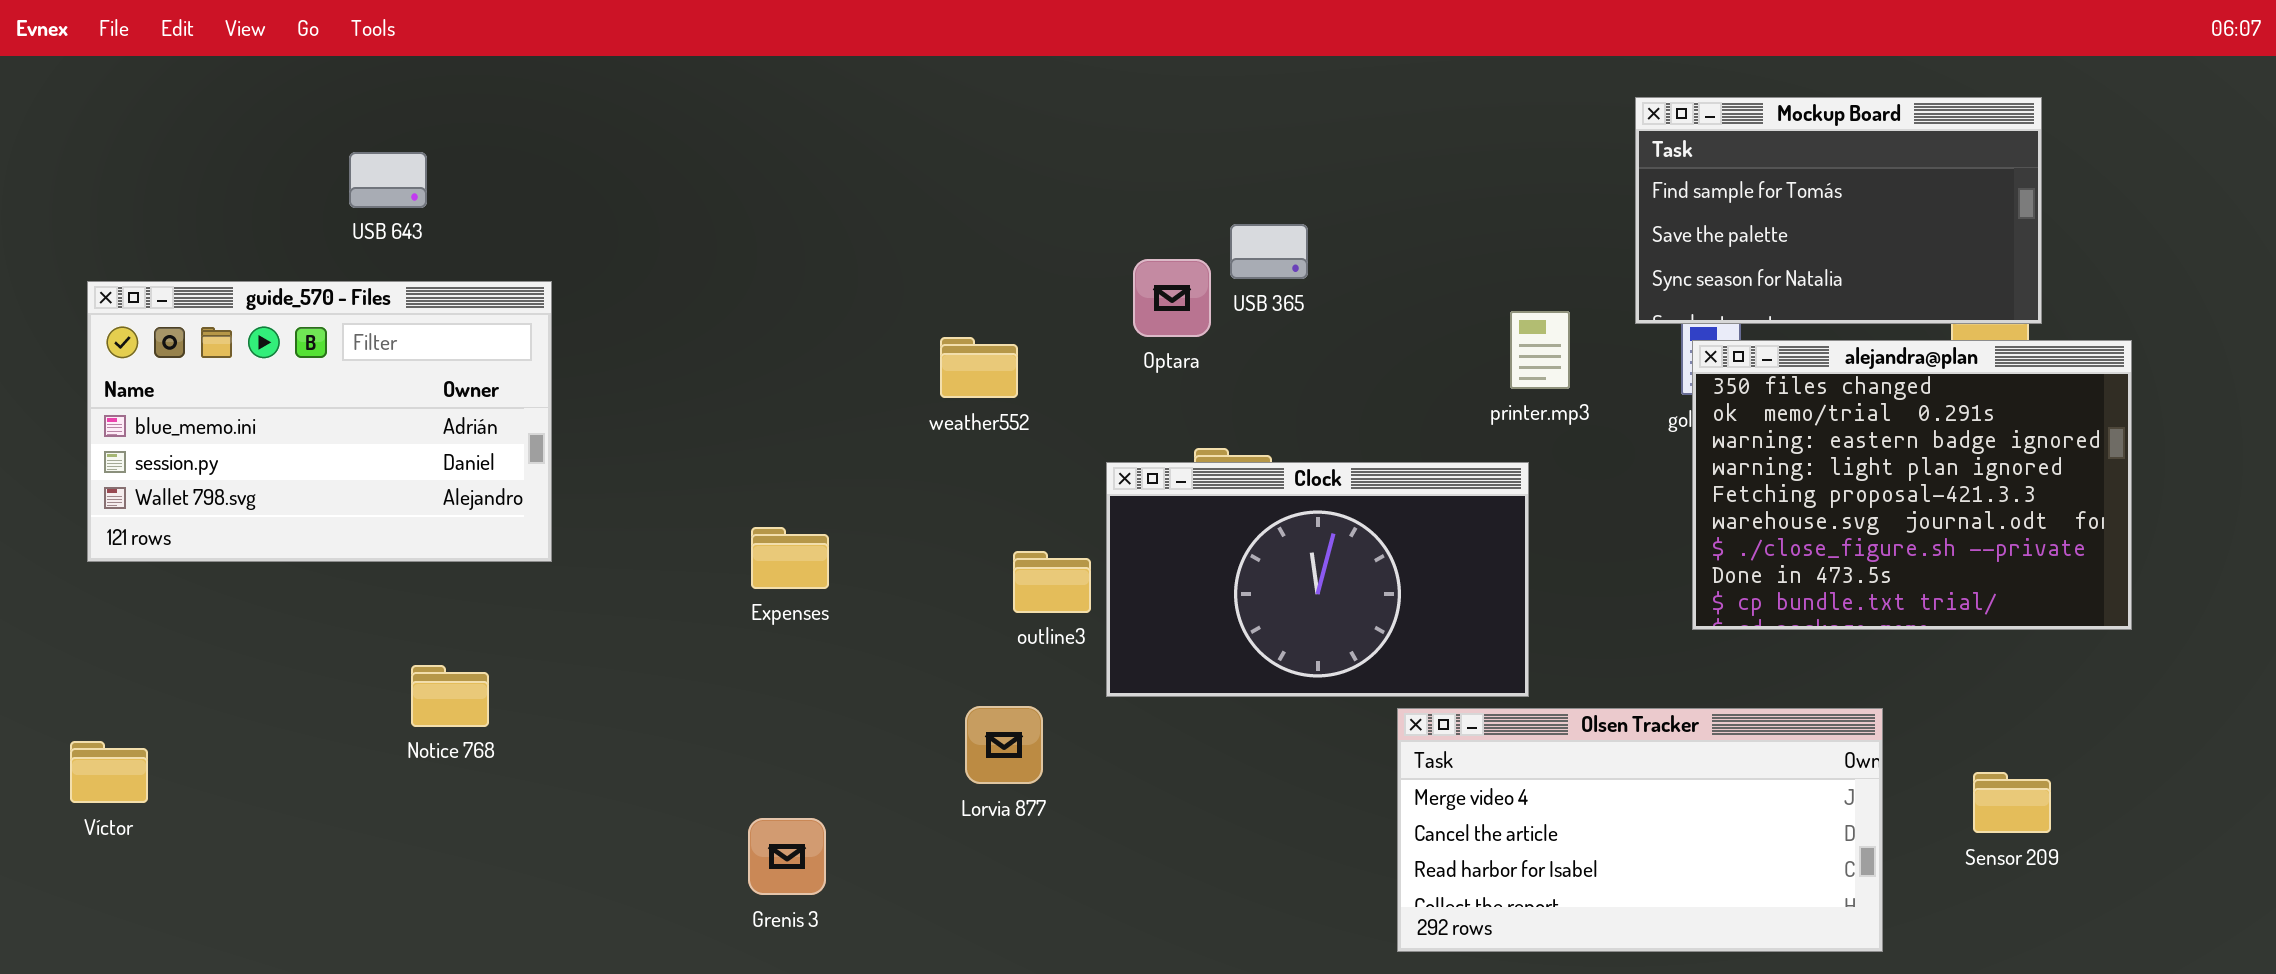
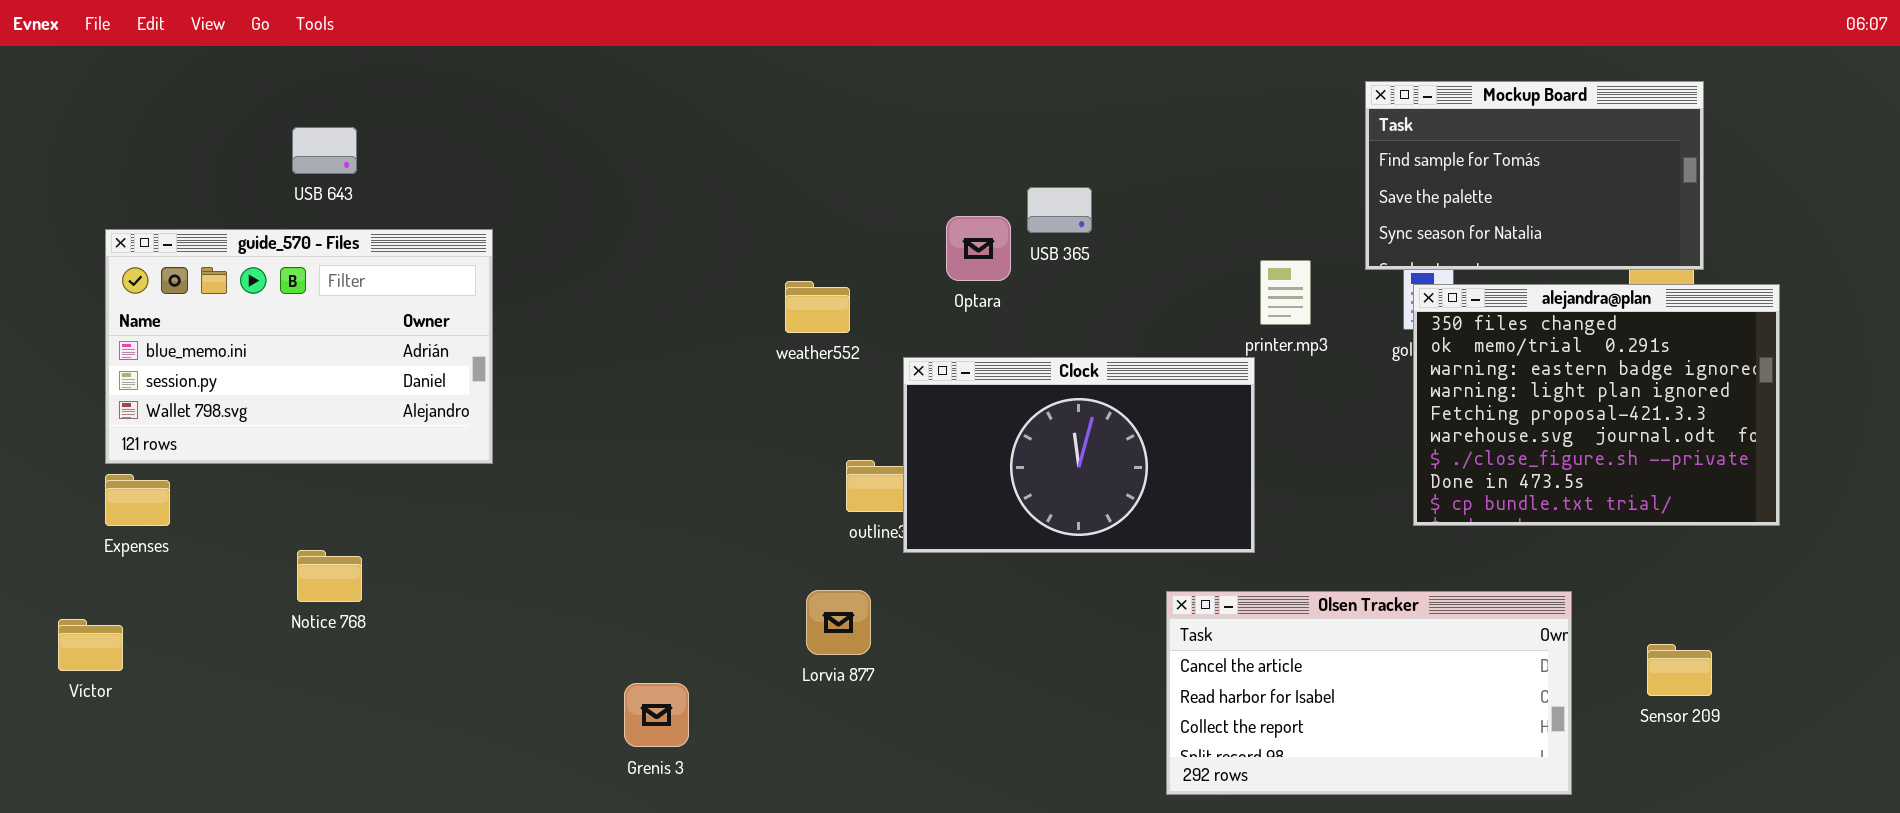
guide_570 - Files: [87,281,552,562] -> [105,229,493,464], moved
Clock: [1106,462,1529,697] -> [903,357,1255,553], moved
Expenses: [751,527,829,589] -> [105,474,170,526], moved
Notice 768: [411,665,489,727] -> [297,550,362,602], moved
Olsen Tracker: [1397,708,1883,952] -> [1166,591,1572,795], scrolled down 1 row

